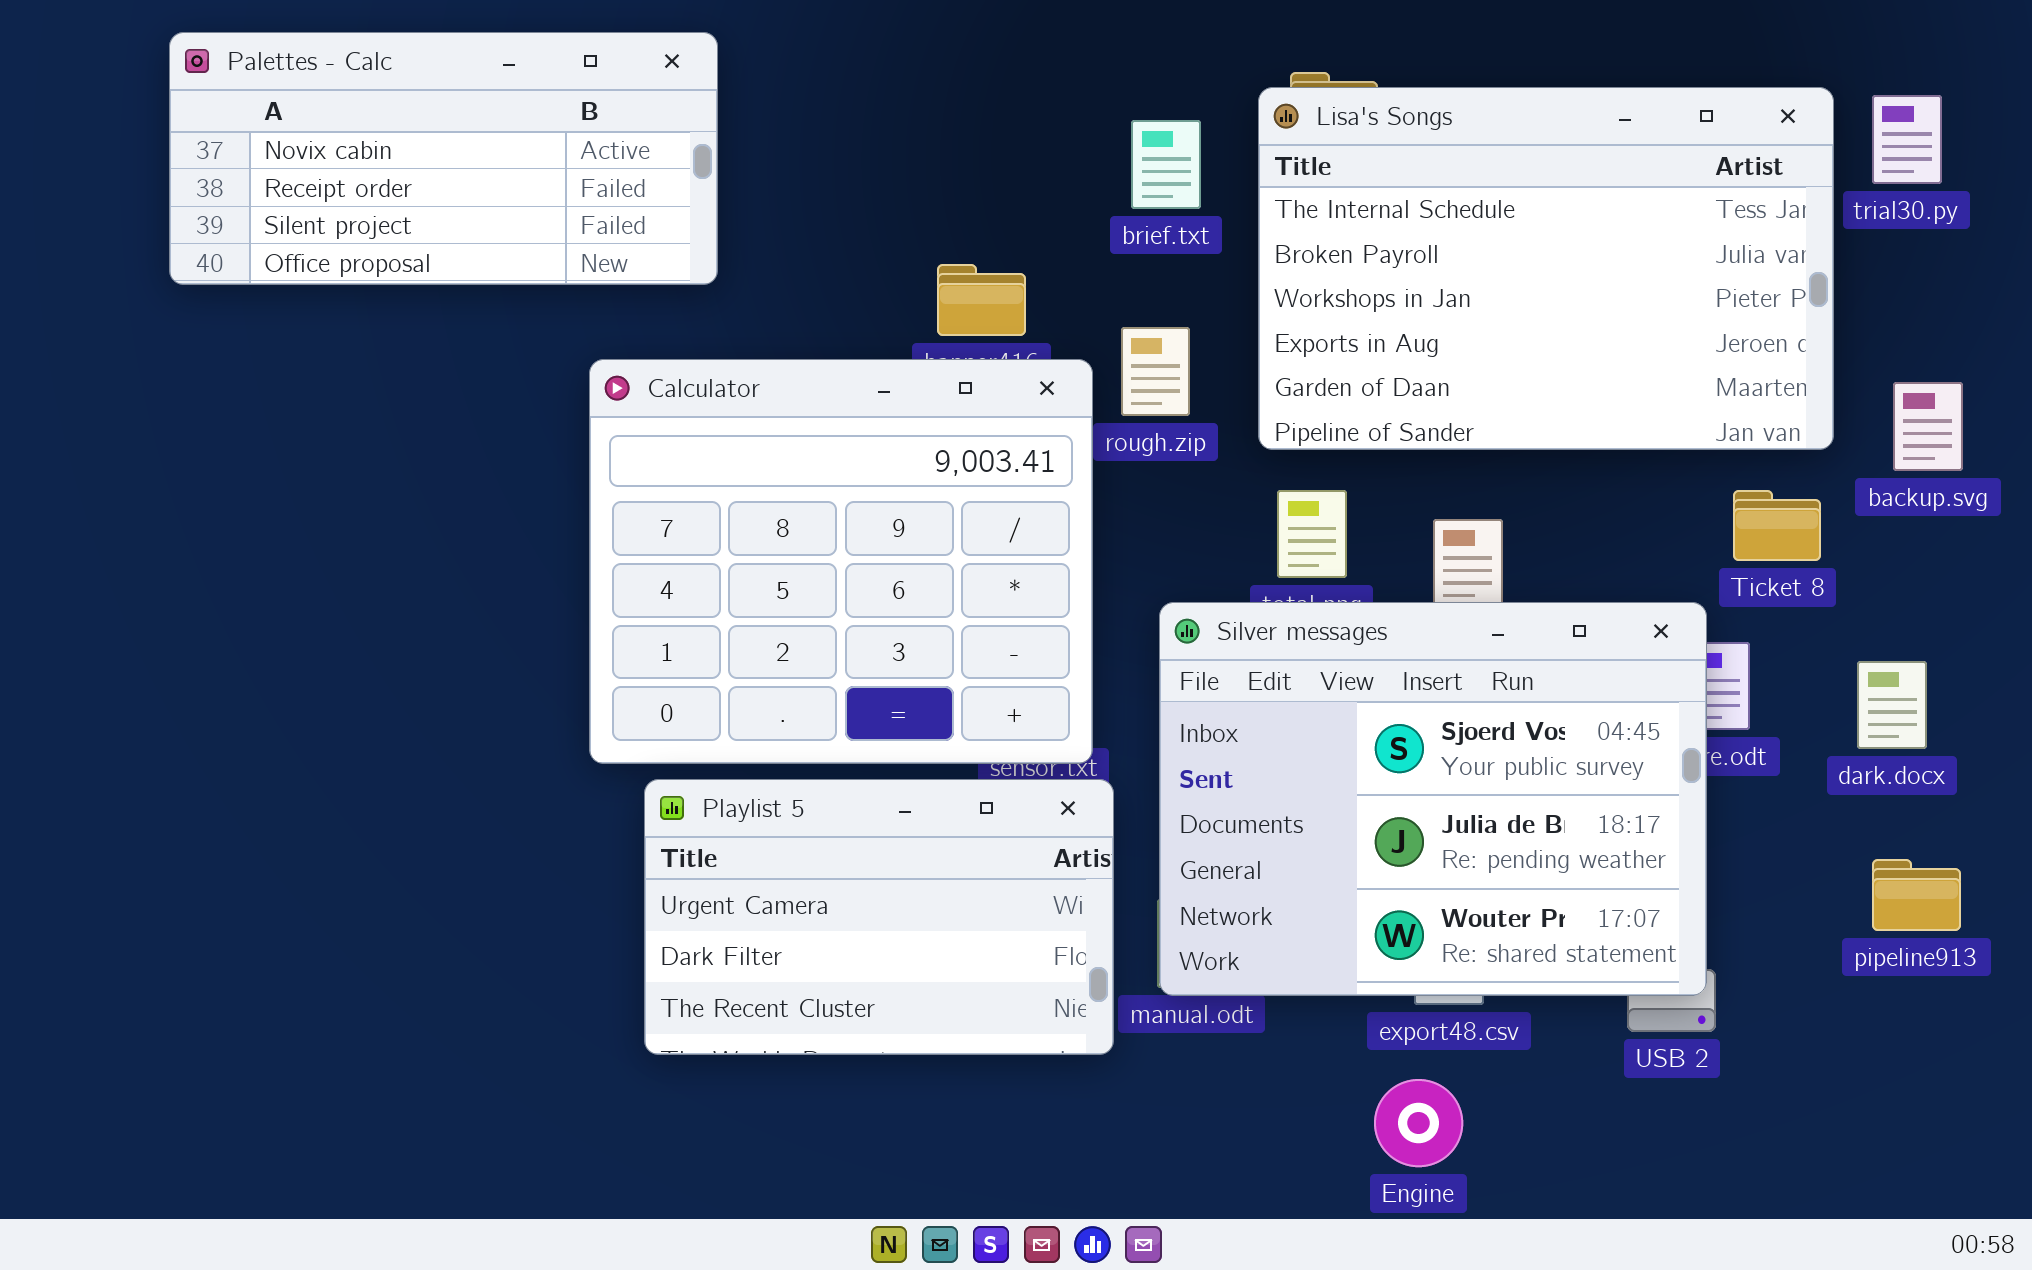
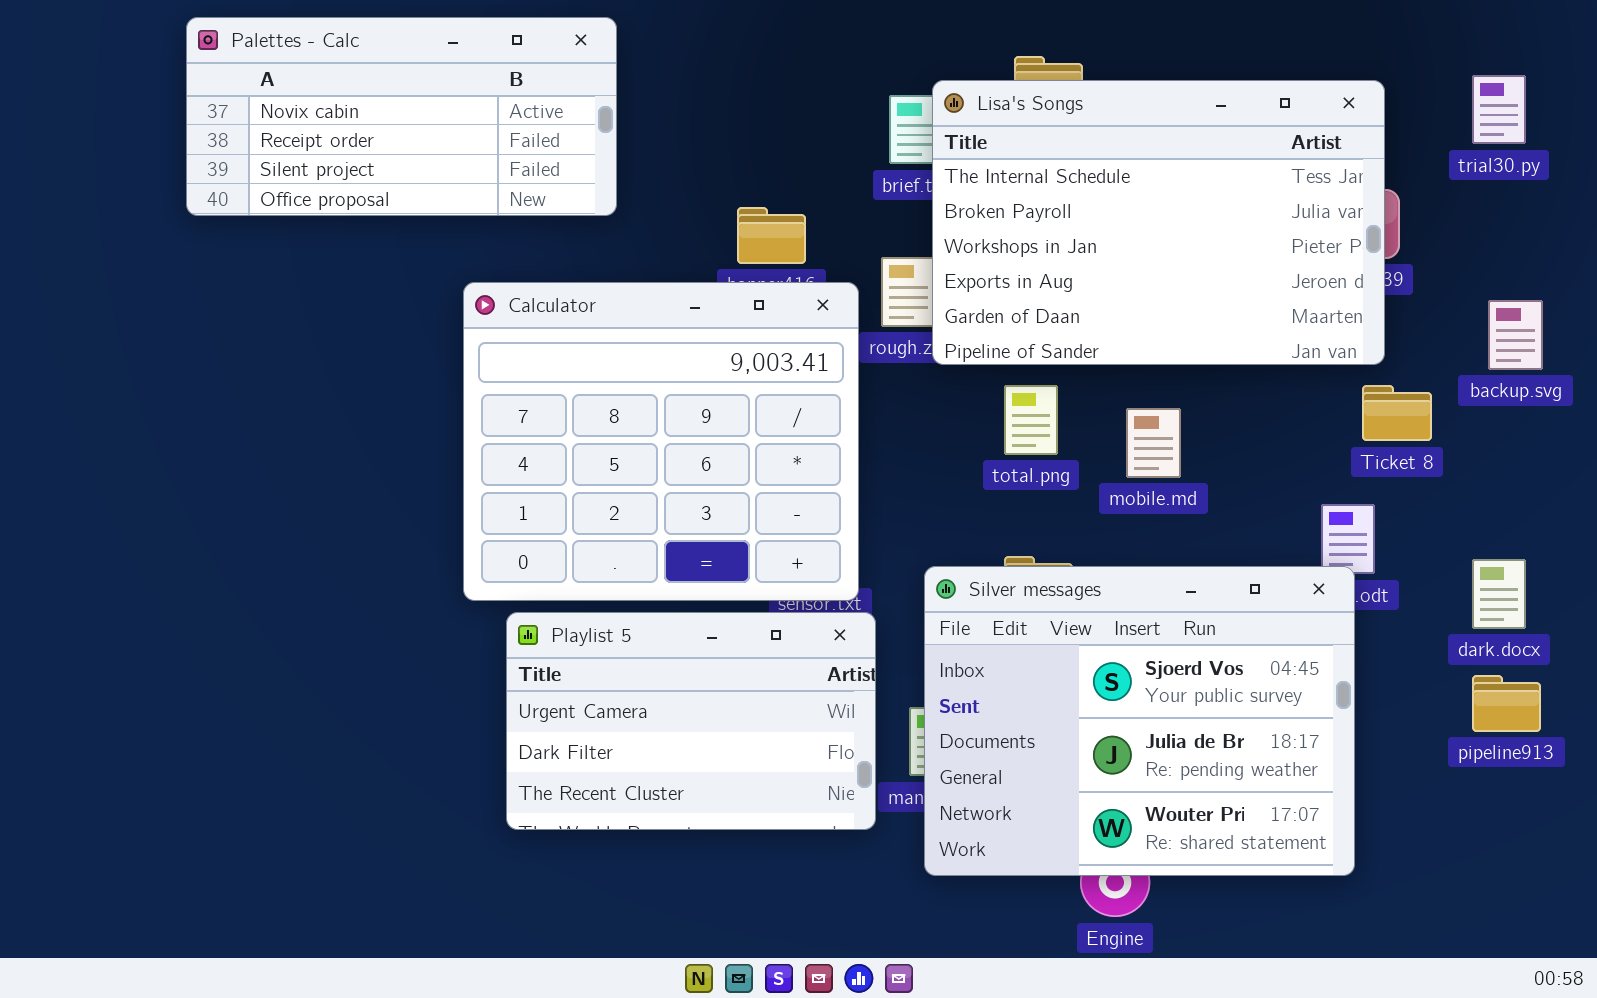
Palettes - Calc: [169,32,718,285] -> [186,17,617,216], moved
Lisa's Songs: [1258,87,1834,450] -> [932,80,1385,365], moved
Silver messages: [1159,602,1707,996] -> [924,566,1355,876], moved
dark.docx: [1857,661,1927,749] -> [1472,559,1526,629], moved

